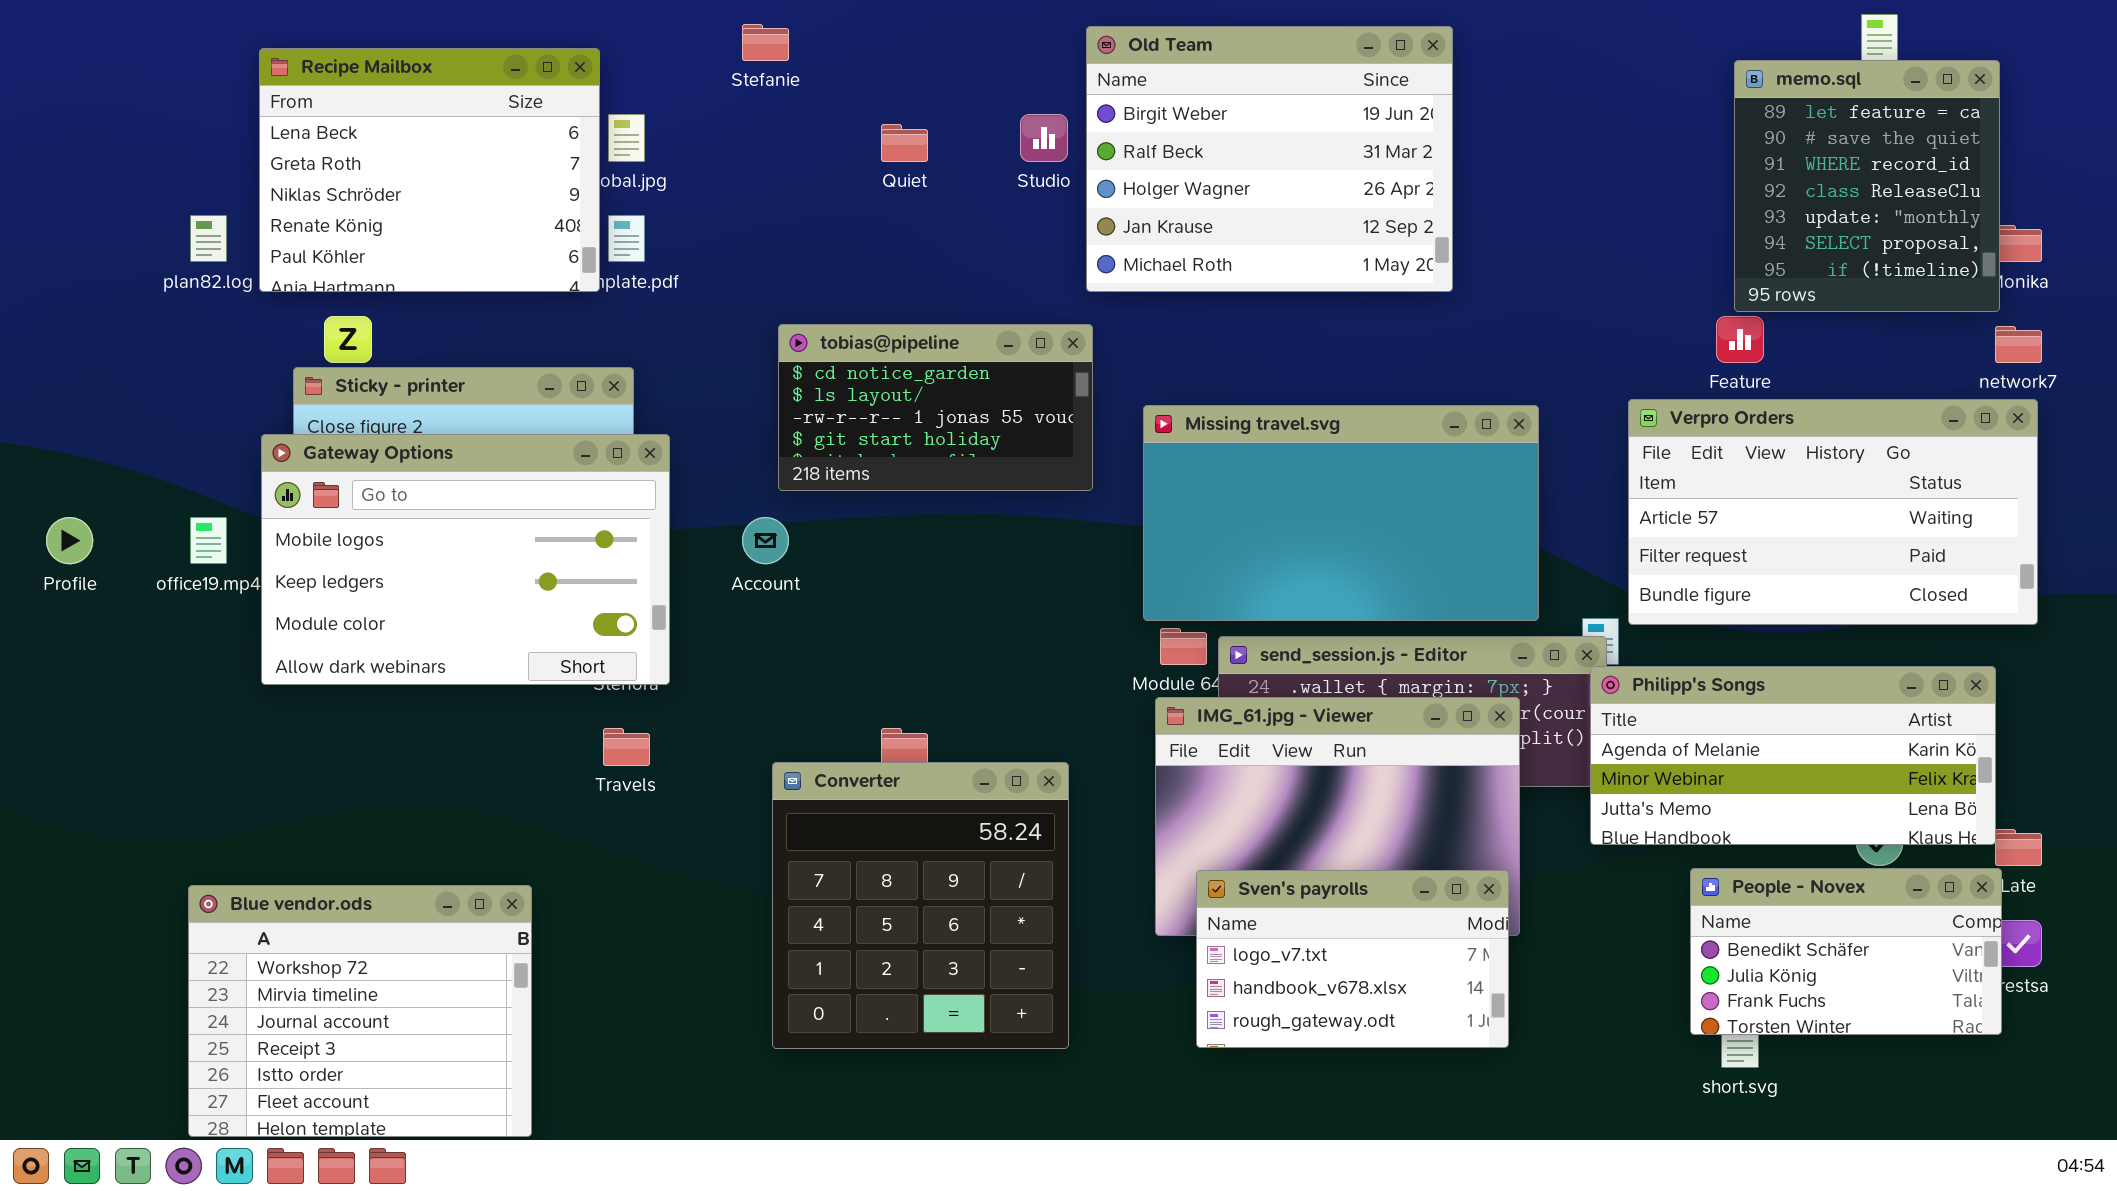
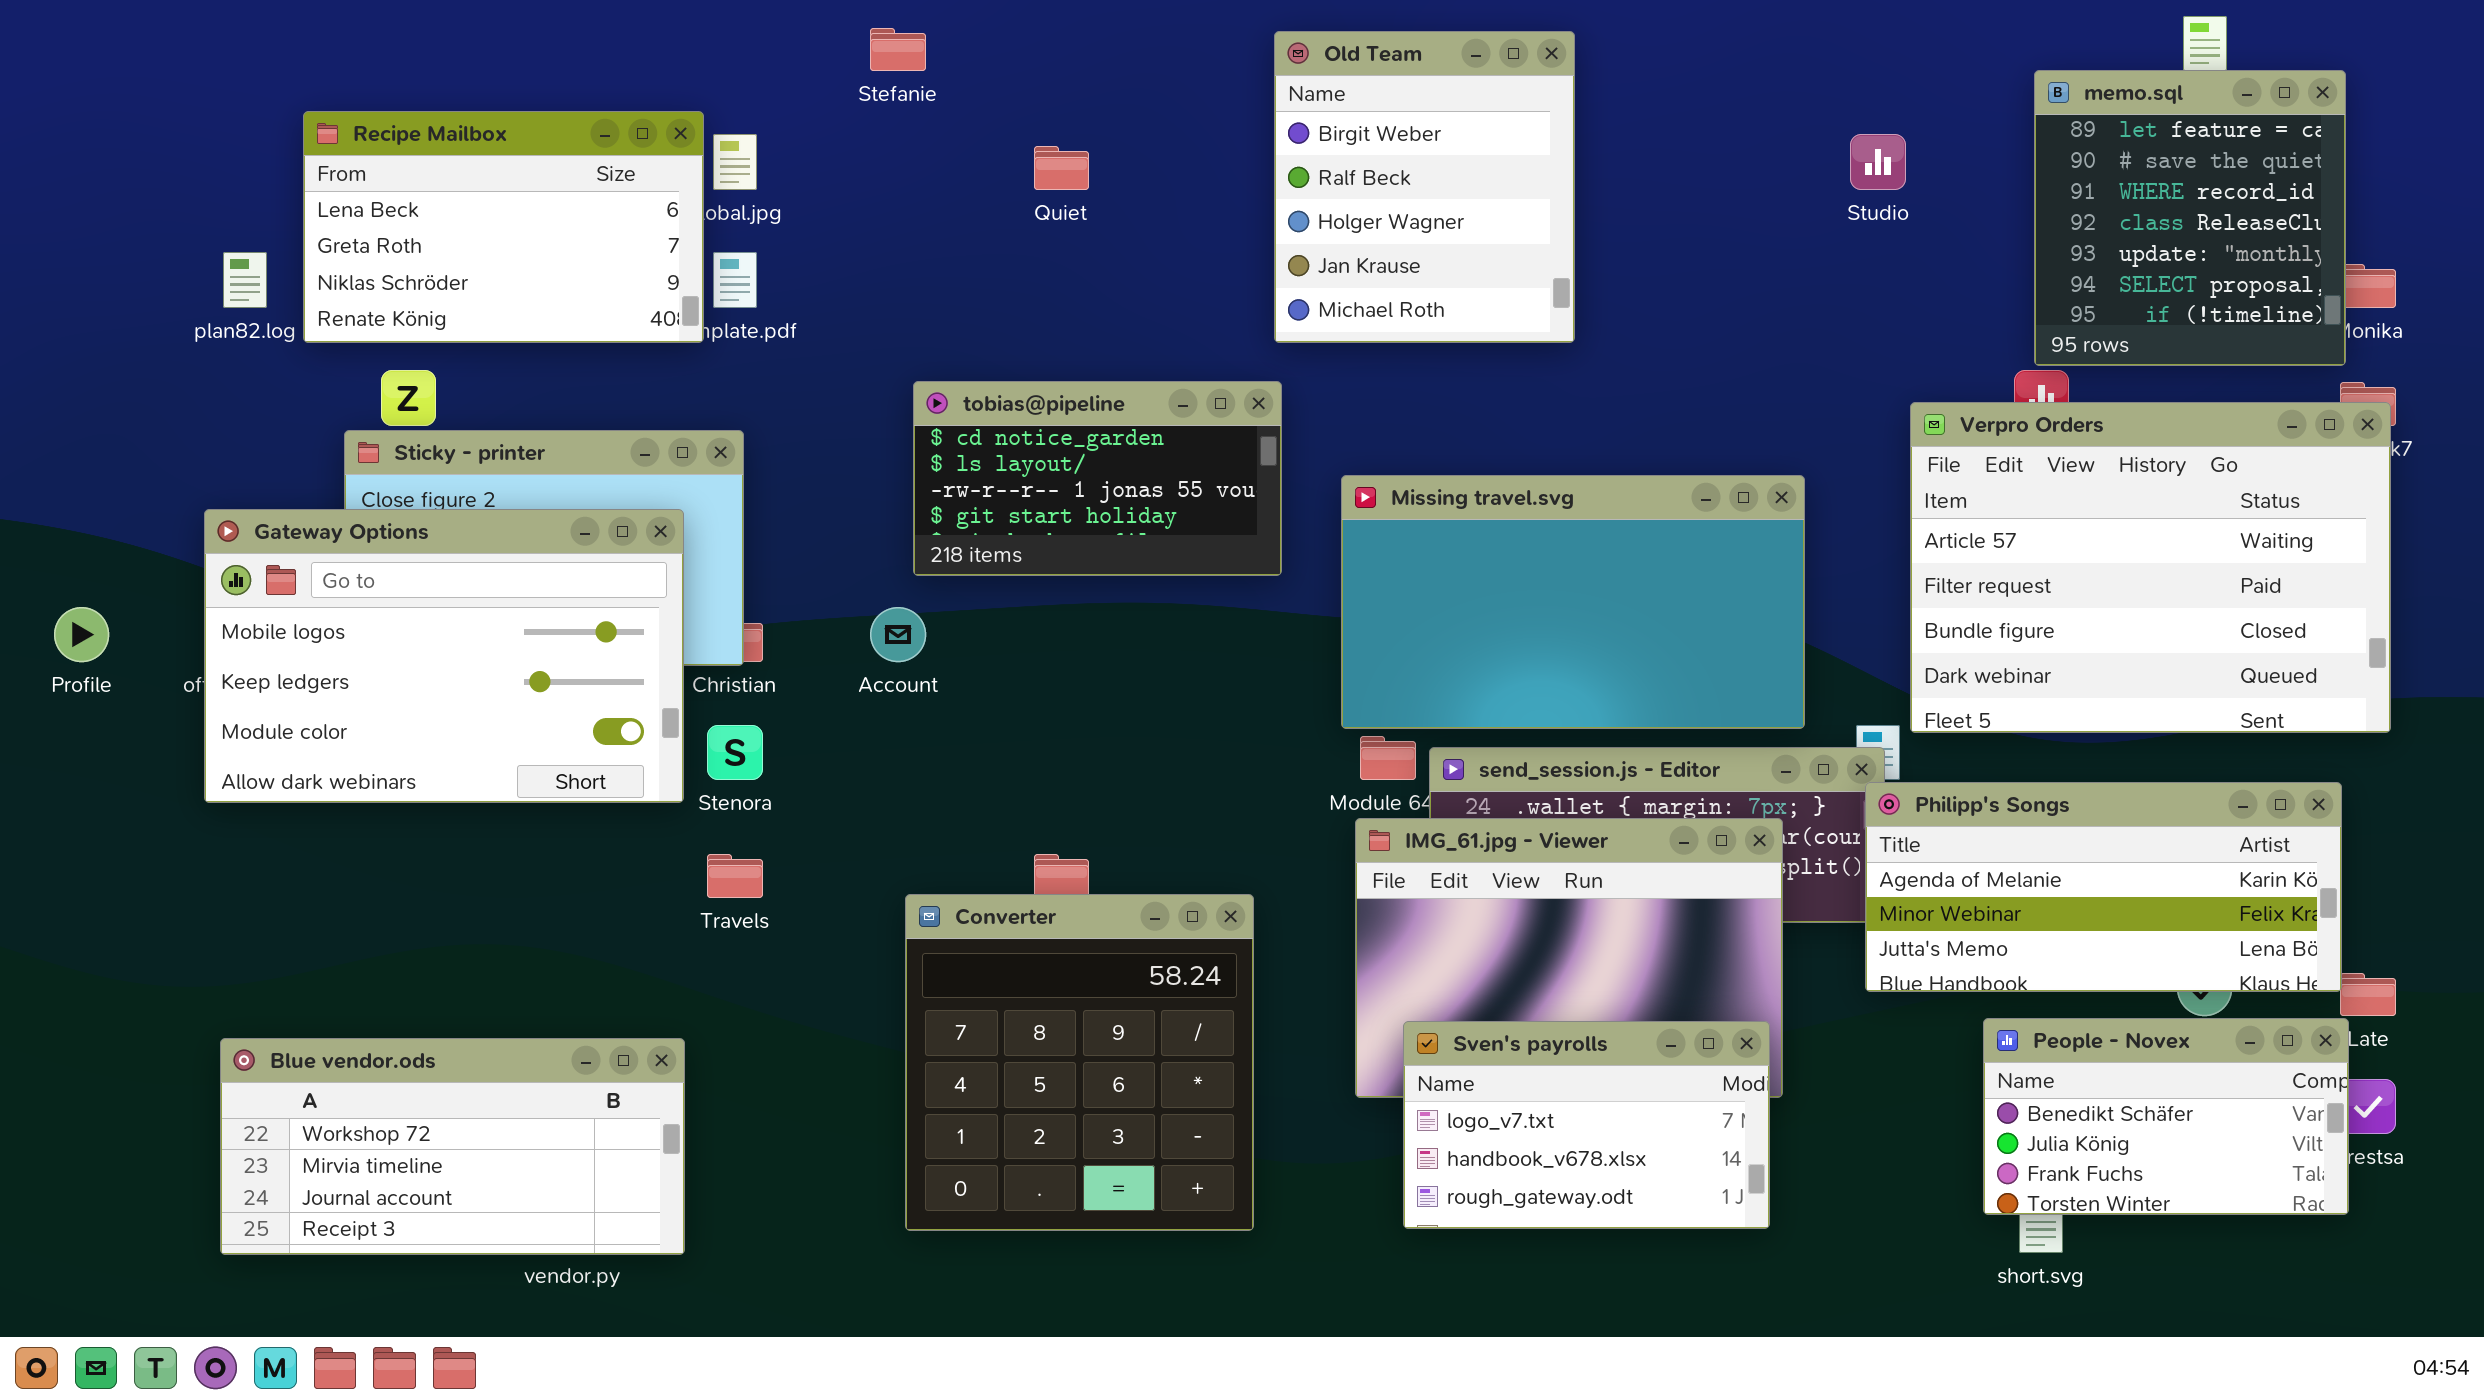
Old Team: [1086,26,1453,292] -> [1274,31,1575,343], resized
Recipe Mailbox: [259,48,600,292] -> [303,111,704,343], resized
Studio: [1020,114,1068,162] -> [1850,134,1906,190], moved
Verpro Orders: [1628,399,2038,625] -> [1910,402,2391,733], resized
Gateway Options: [261,434,670,685] -> [204,509,684,803], moved
Blue vendor.ods: [188,885,532,1137] -> [220,1038,685,1255], resized

